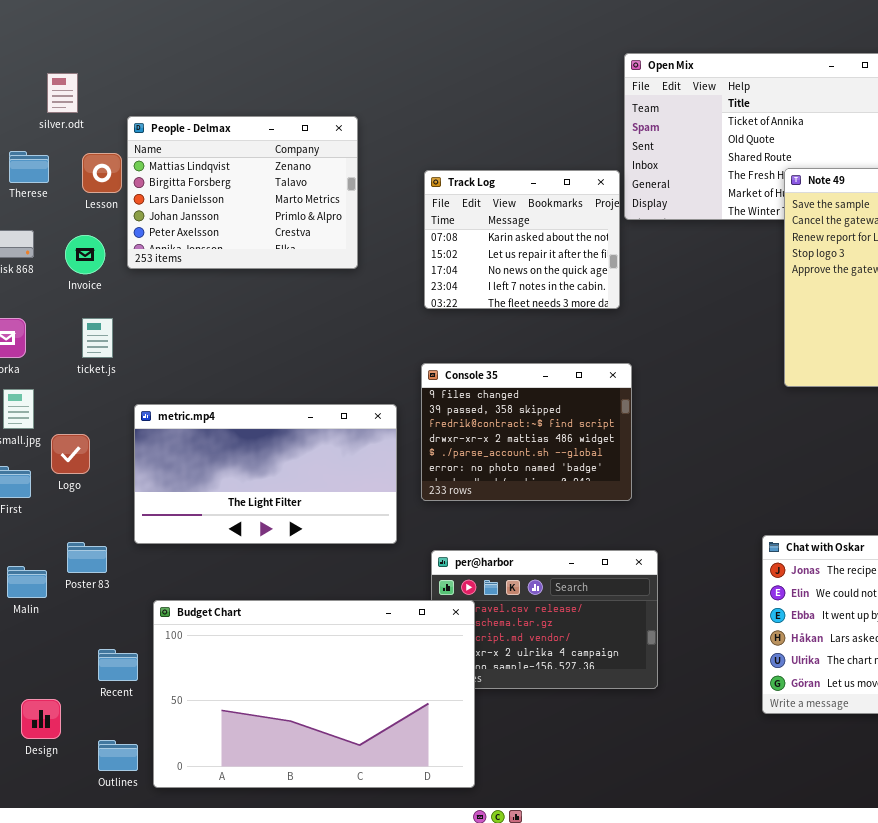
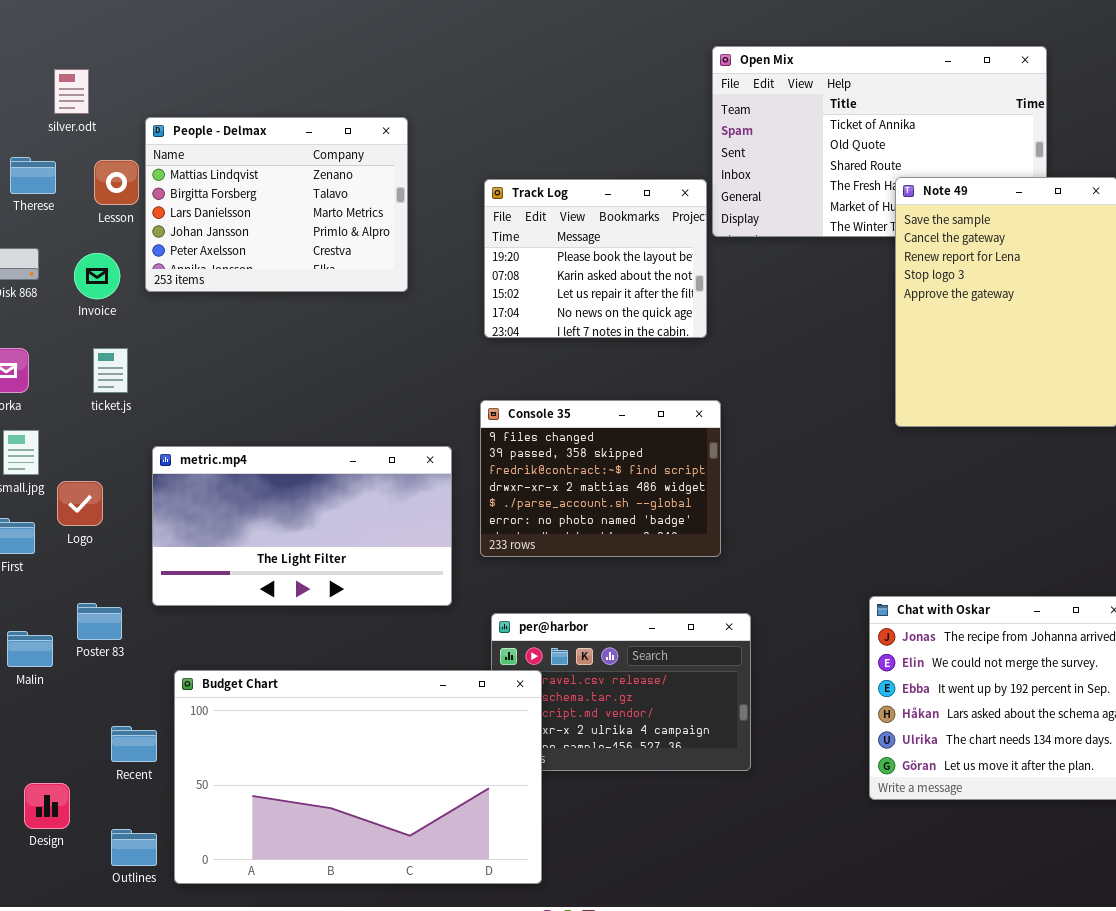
Track Log: [424,170,620,309] -> [484,179,707,338], scrolled up 1 row

